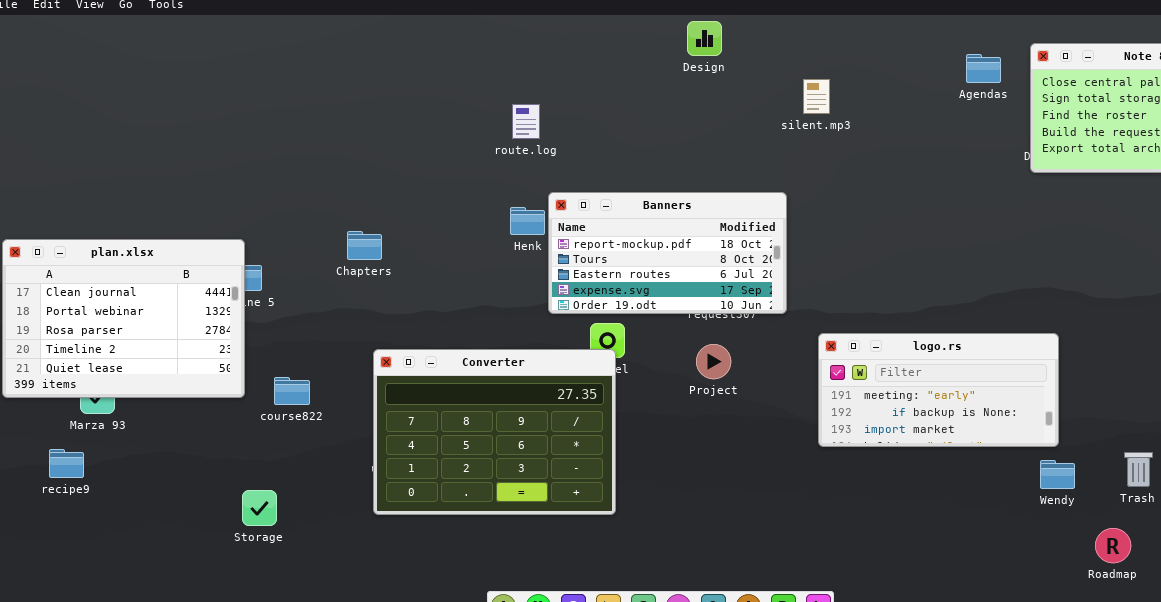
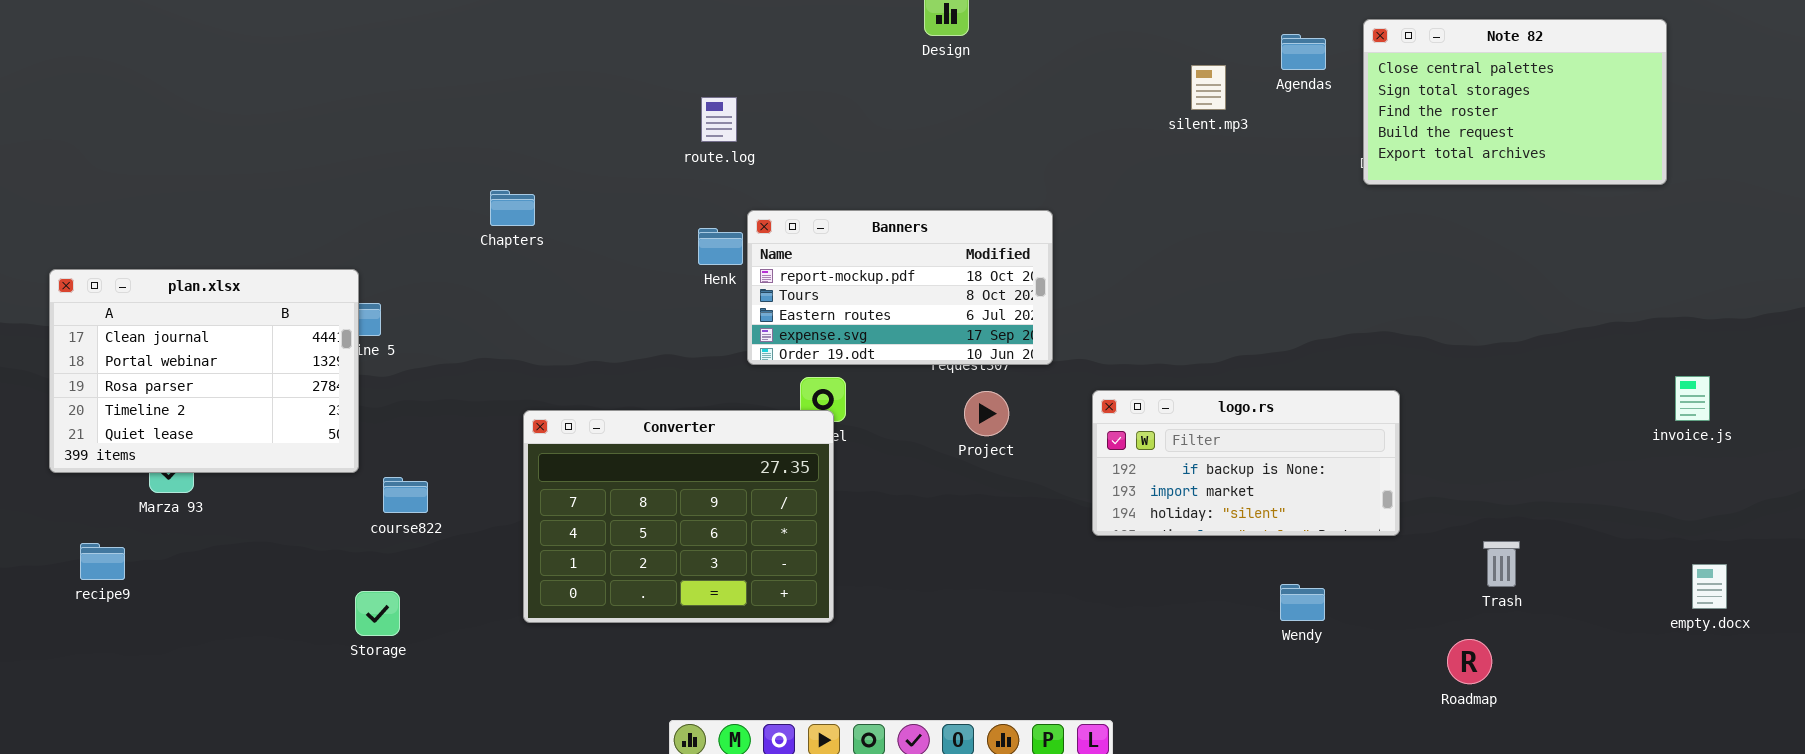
silent.mp3: [803,79,830,114] -> [1191,65,1226,110], moved
Chapters: [347,231,382,260] -> [490,190,535,226], moved
logo.rs: [818,333,1059,447] -> [1092,390,1400,536], scrolled down 1 row
Project: [696,344,731,379] -> [964,391,1009,436], moved
course822: [274,377,310,405] -> [383,477,428,513], moved
recipe9: [49,449,84,478] -> [80,543,125,580], moved
Wendy: [1040,460,1075,489] -> [1280,584,1325,621], moved

